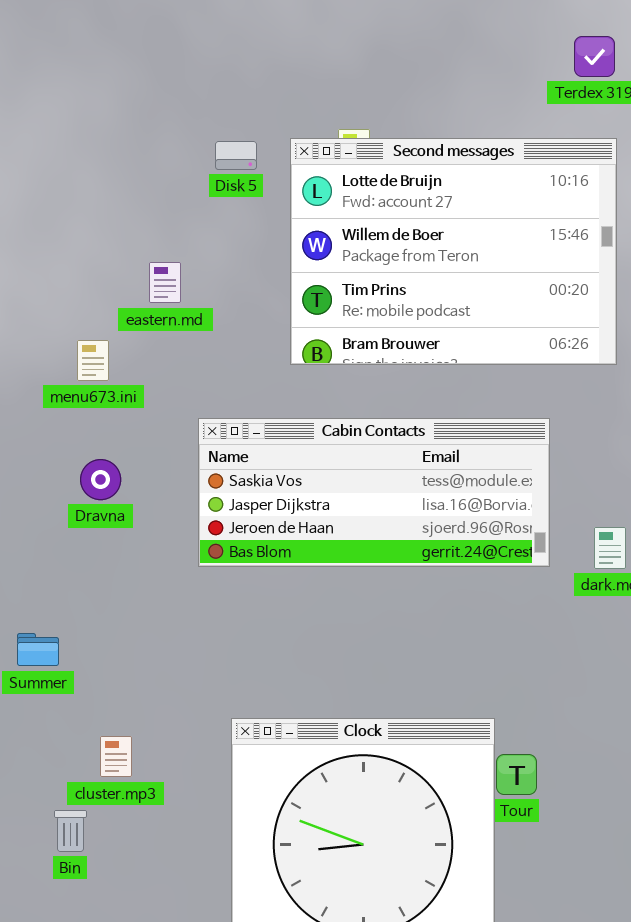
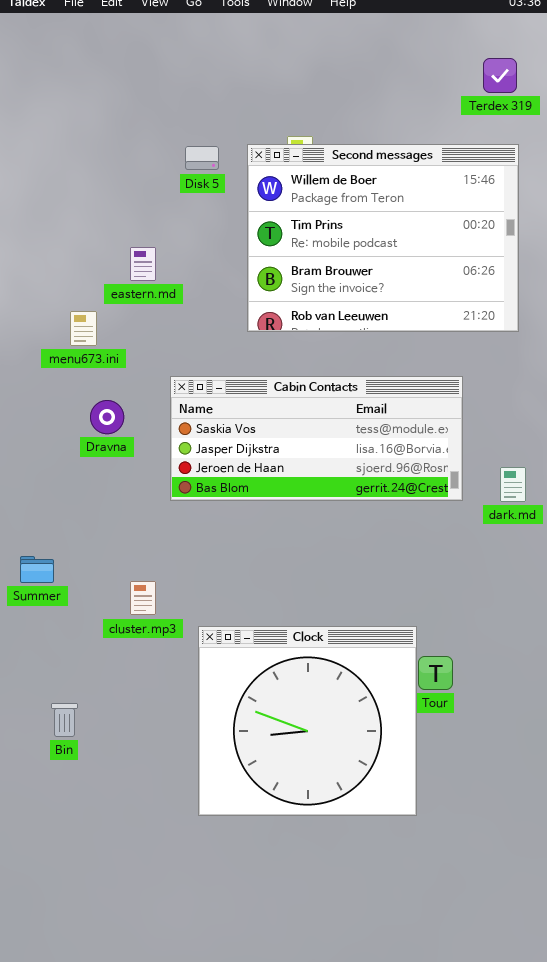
Second messages: [290,138,617,365] -> [247,144,519,332], scrolled down 1 row
Dravna: [80,459,121,500] -> [90,400,124,434], moved
cluster.mp3: [100,736,132,777] -> [130,581,156,615], moved

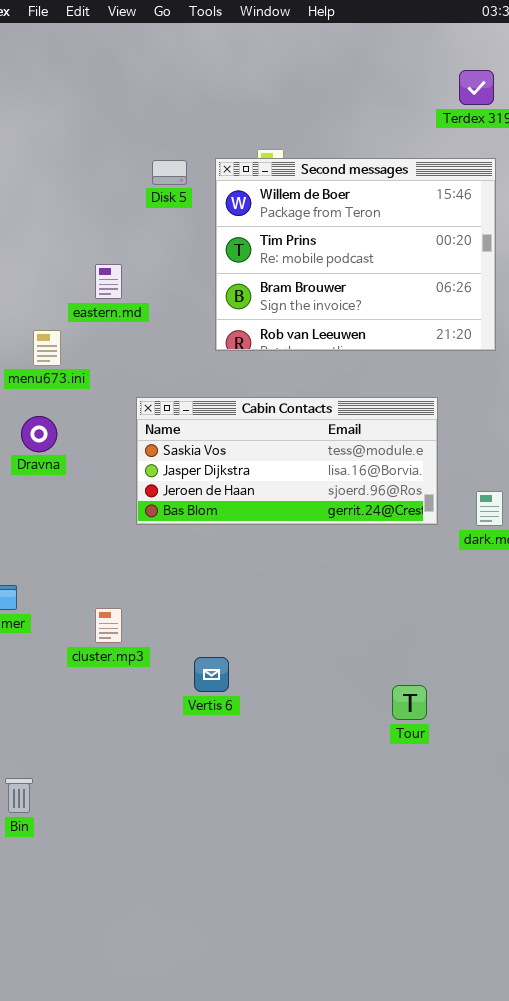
Dravna: [90,400,124,434] -> [21,416,57,452], moved
Clock: [198,626,417,816] -> none, closed
Bin: [51,703,78,737] -> [5,778,33,813], moved

